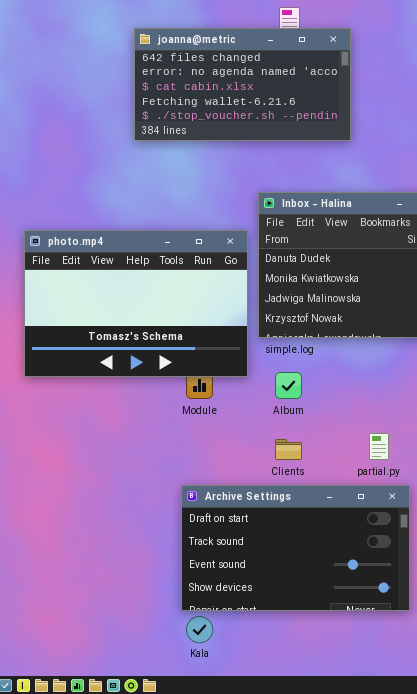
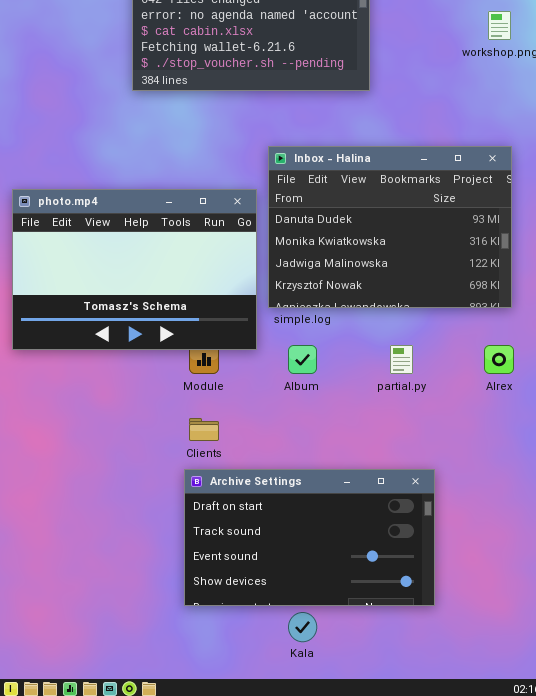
partial.py: [369,433,389,460] -> [390,345,413,374], moved
Clients: [275,439,302,460] -> [189,418,219,441], moved
Kala: [186,616,213,643] -> [288,612,317,642], moved

